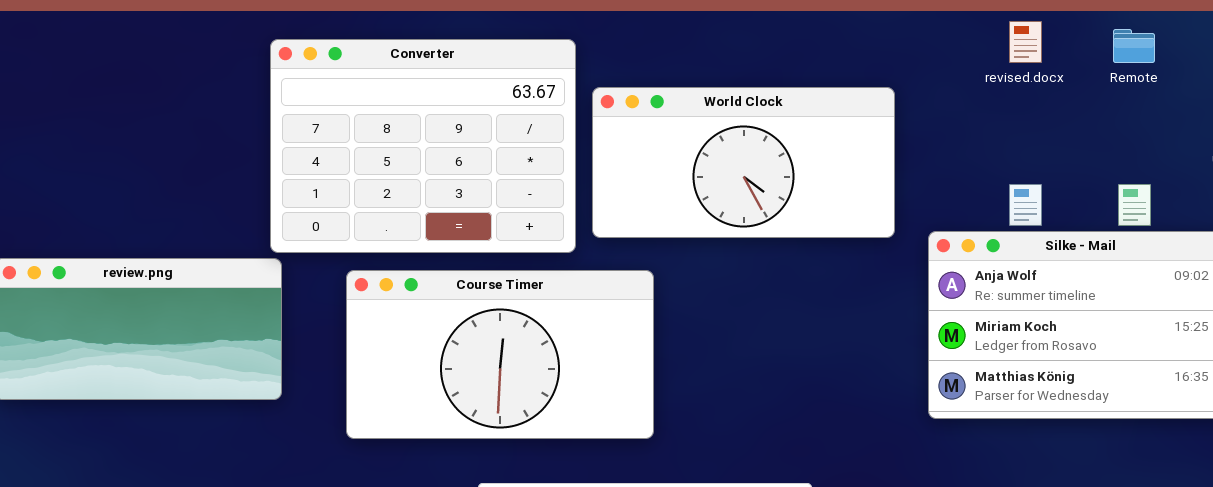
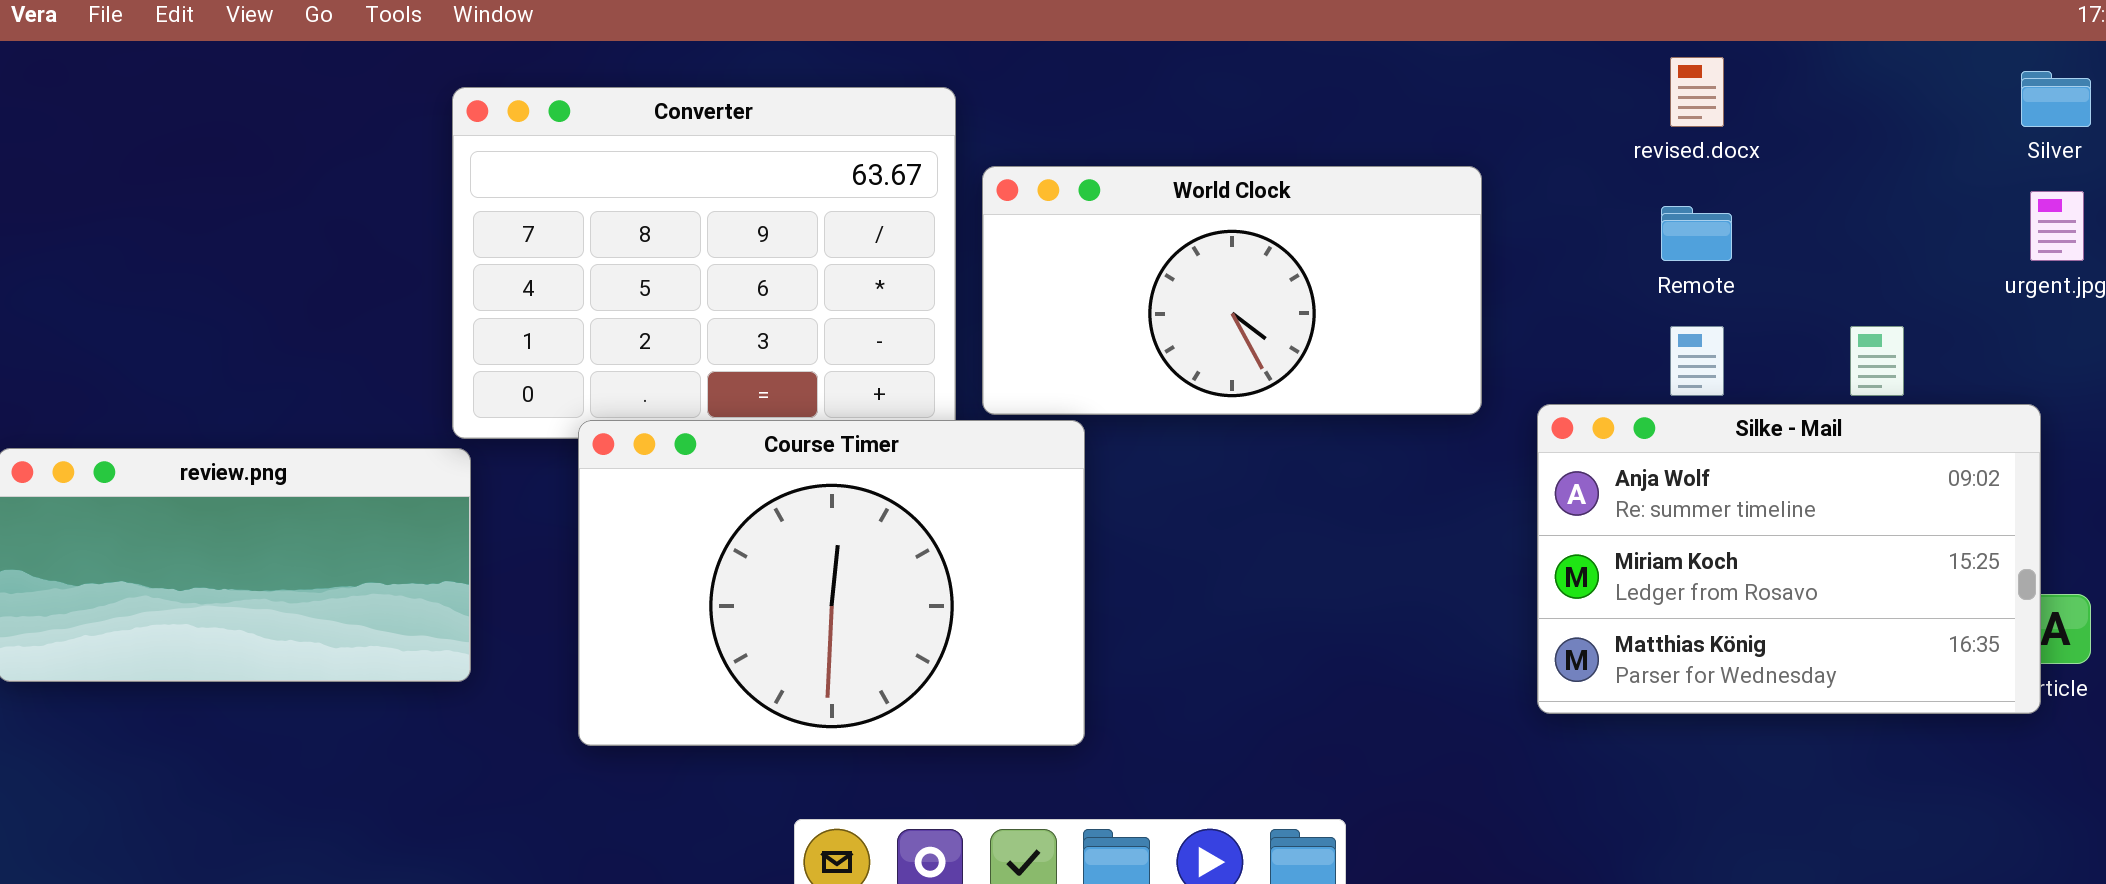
Remote: [1113,29,1155,63] -> [1661,206,1732,261], moved
Course Timer: [346,270,654,439] -> [578,420,1085,746], resized

